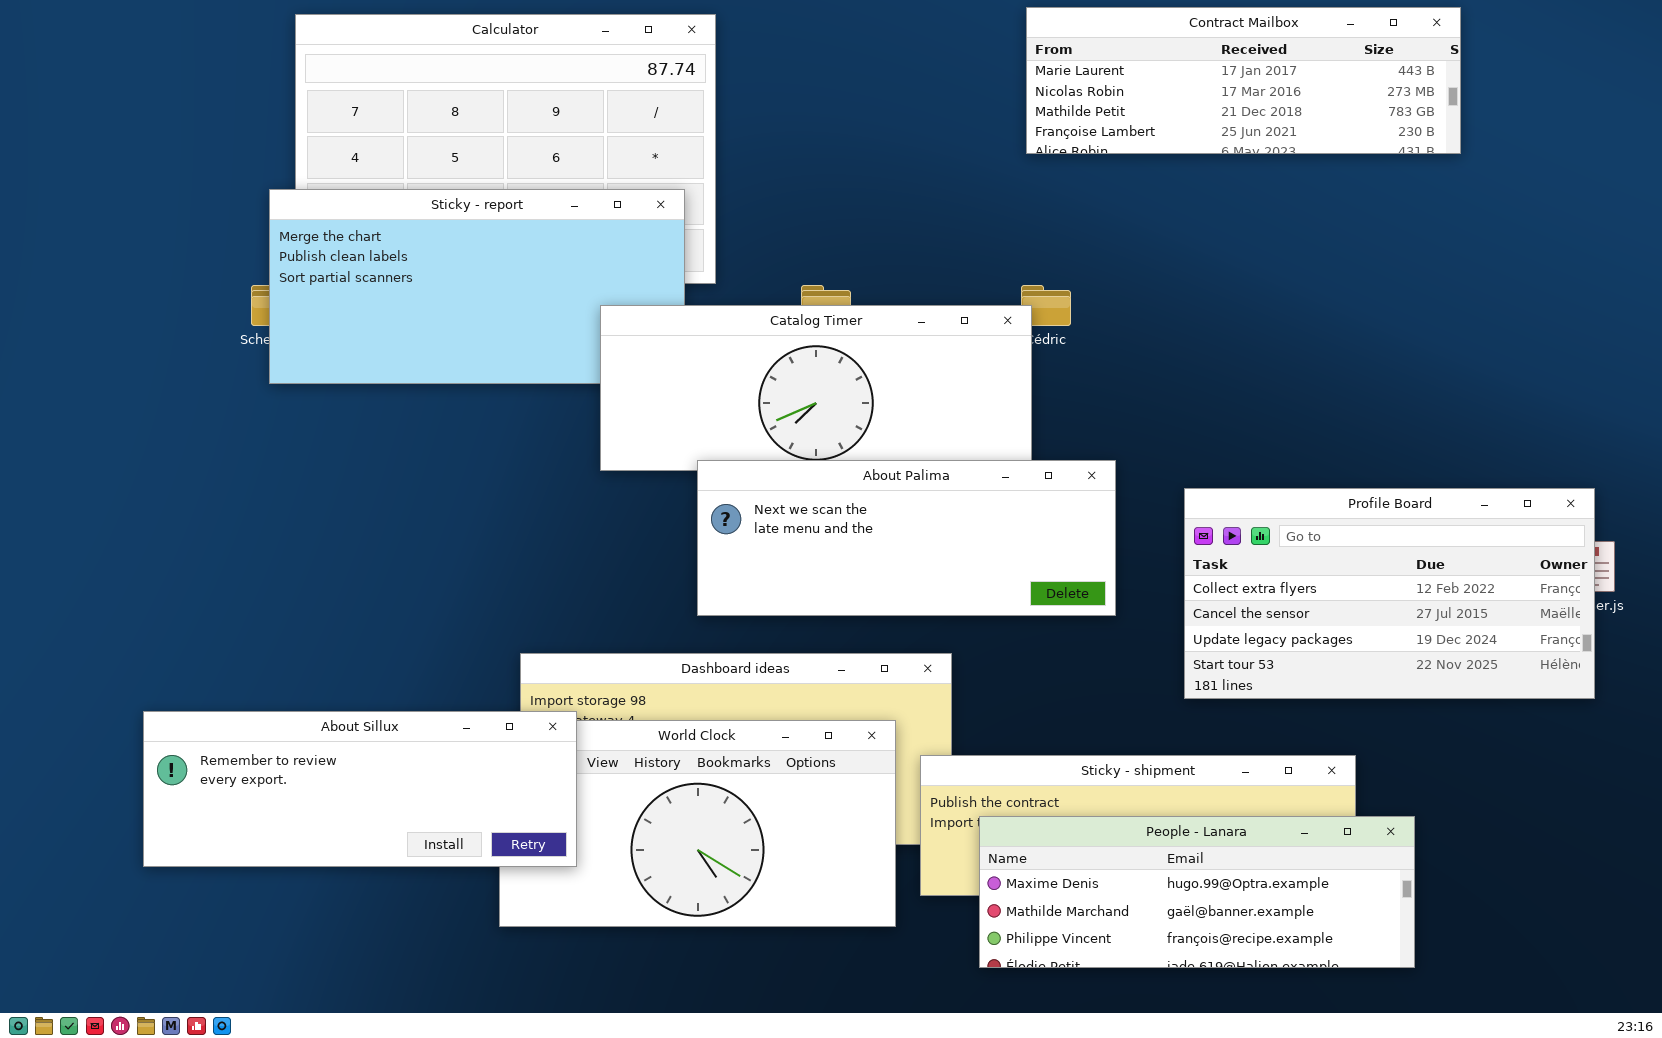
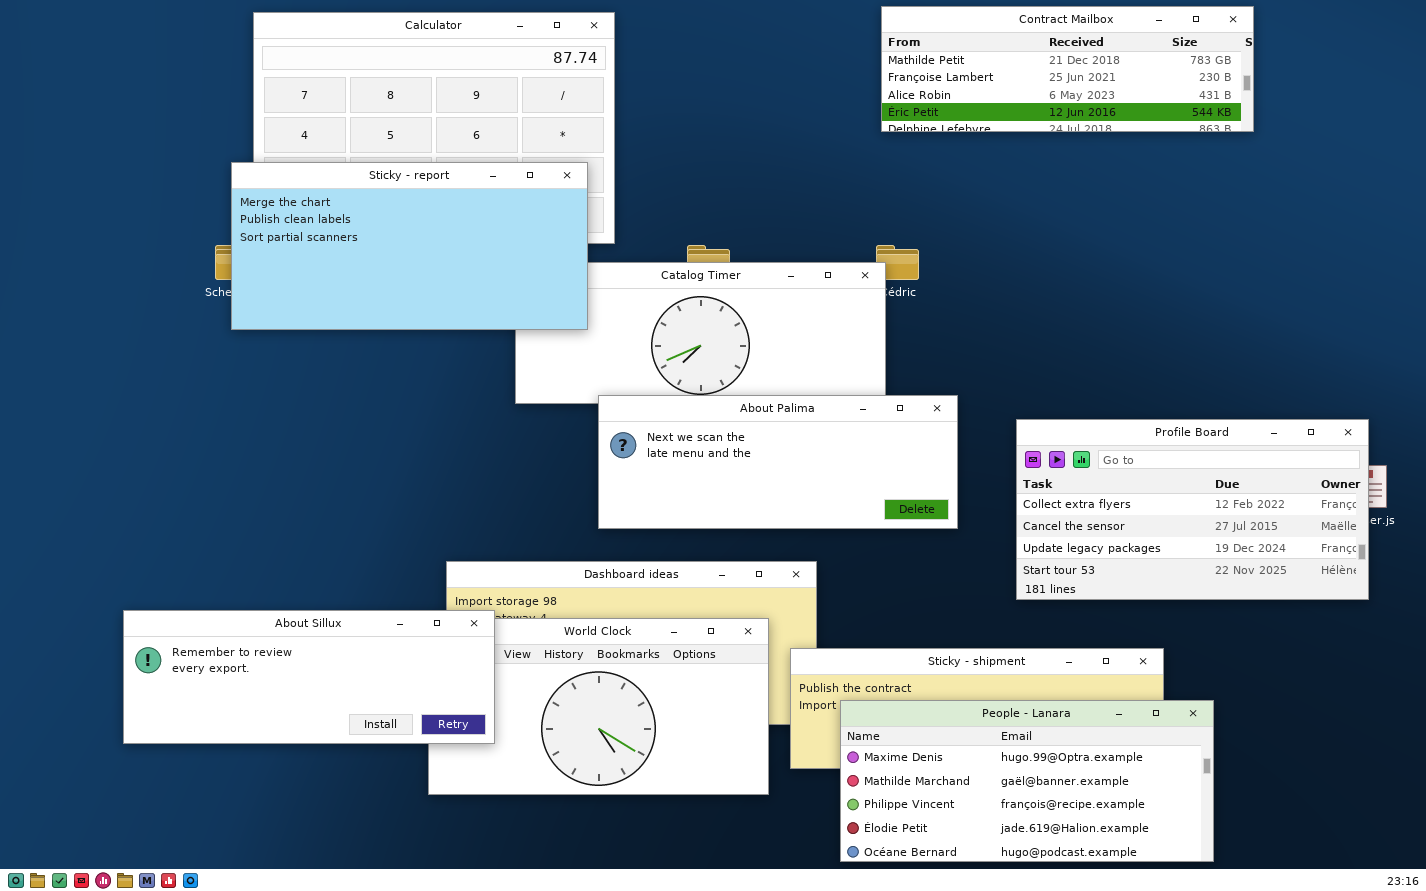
Contract Mailbox: [1026,7,1461,154] -> [881,6,1254,132], scrolled down 2 rows
Sticky - report: [269,189,685,384] -> [231,162,588,330], raised
People - Lanara: [979,816,1415,968] -> [840,700,1214,862], resized

